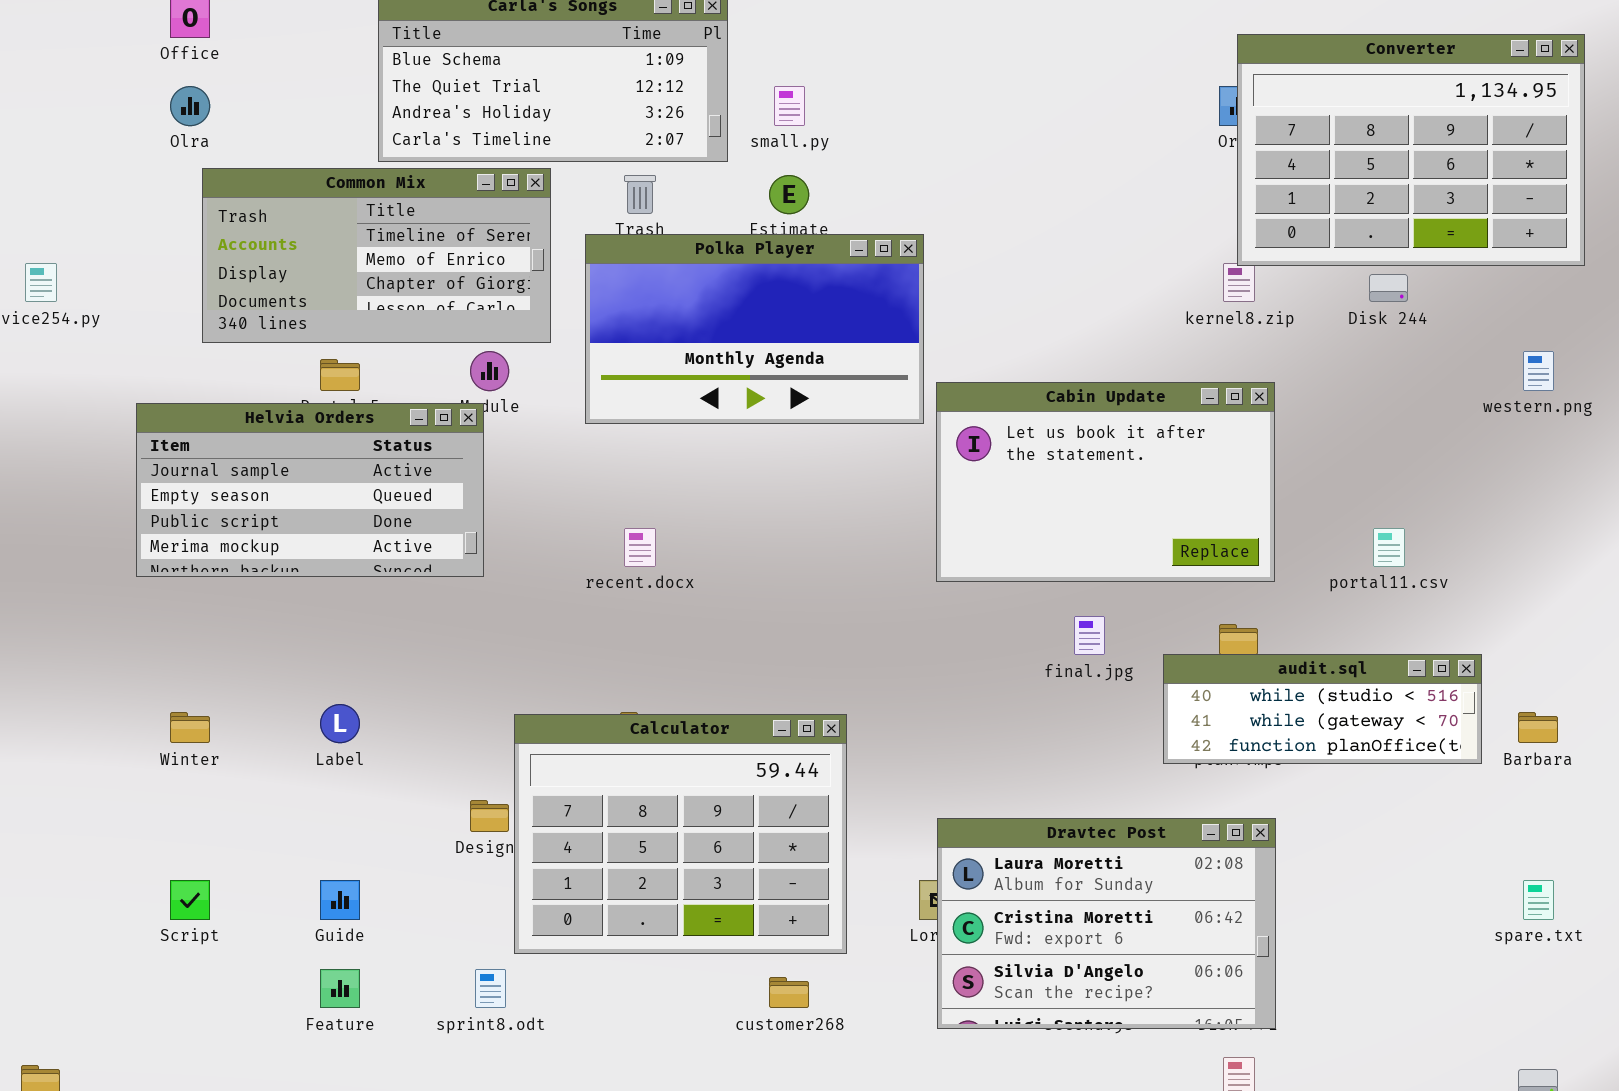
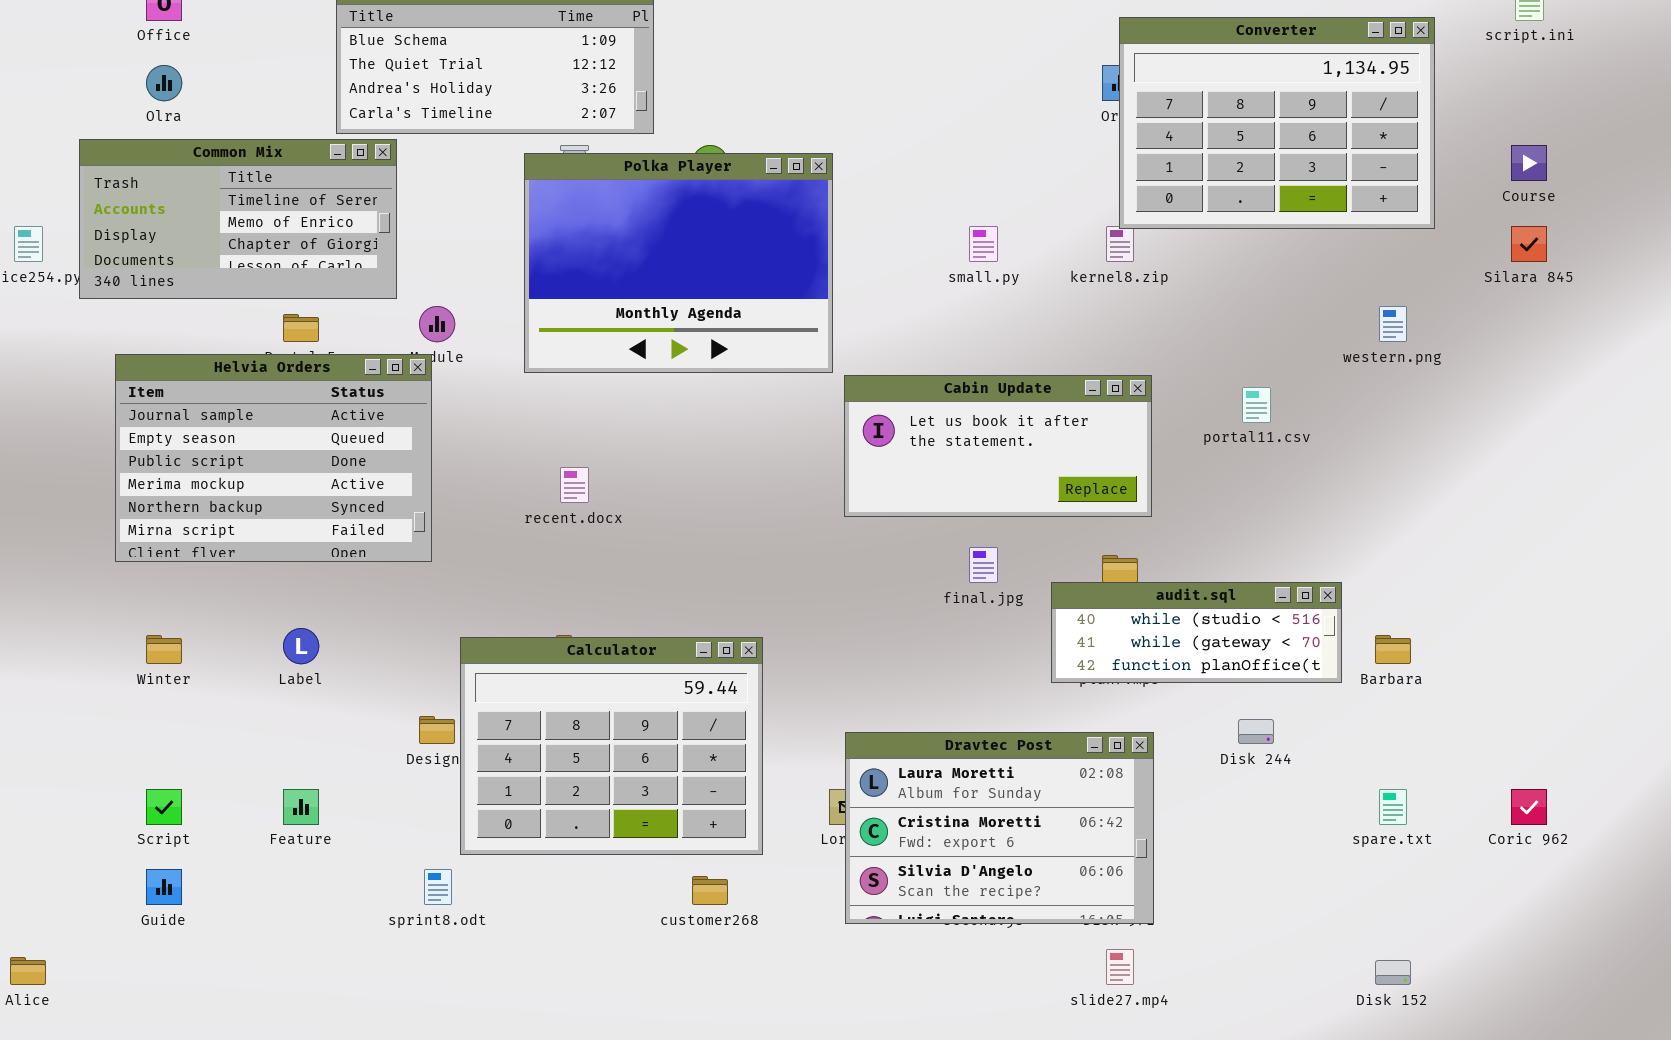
small.py: [774,86,805,126] -> [969,226,998,262], moved
Common Mix: [202,168,551,343] -> [79,139,397,299], moved
Polka Player: [585,234,924,424] -> [524,153,833,373], resized
Disk 244: [1369,274,1408,302] -> [1238,719,1274,744], moved
Cabin Update: [936,382,1275,582] -> [844,375,1152,517], resized
Helvia Orders: [136,403,484,577] -> [115,354,432,562], resized
portal11.csv: [1373,528,1405,567] -> [1242,387,1271,423], moved
Guide: [320,880,360,920] -> [146,869,182,905], moved
Feature: [320,969,360,1008] -> [283,789,319,825], moved

